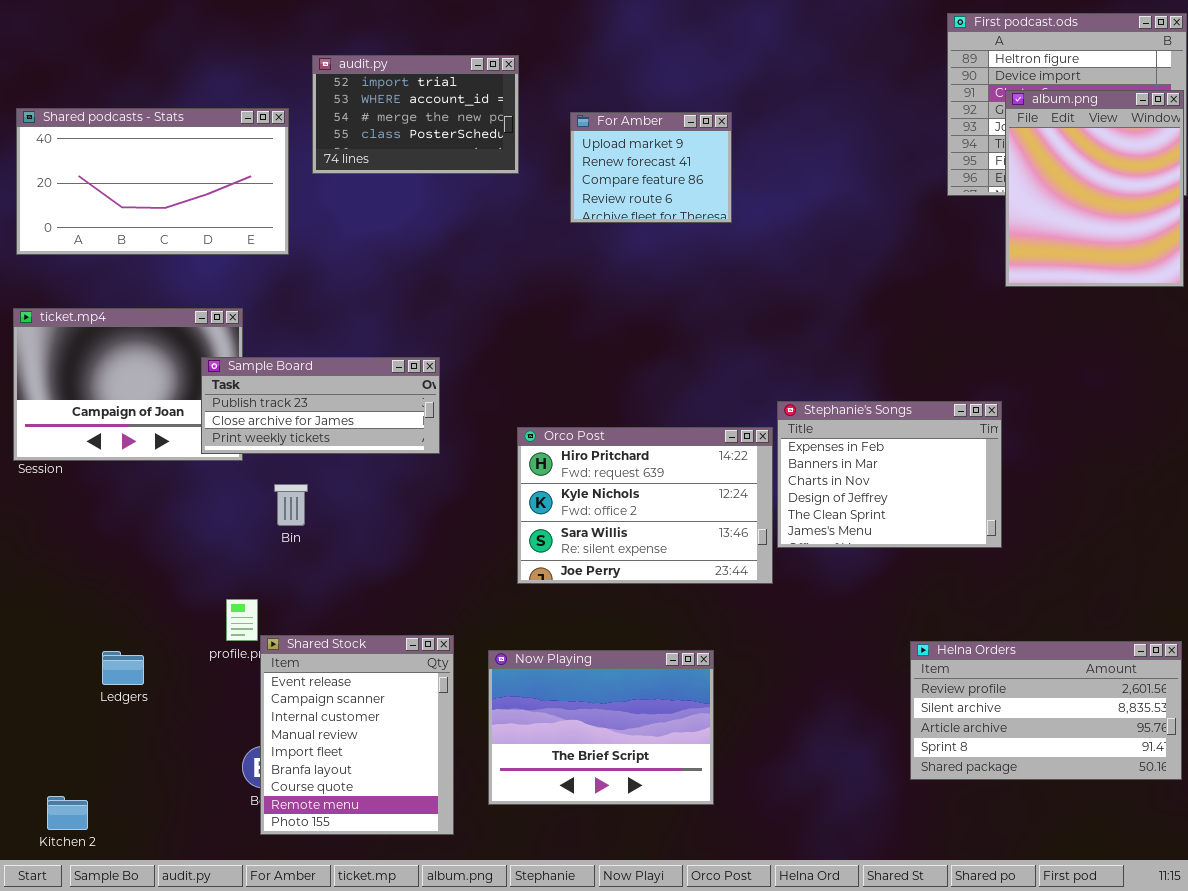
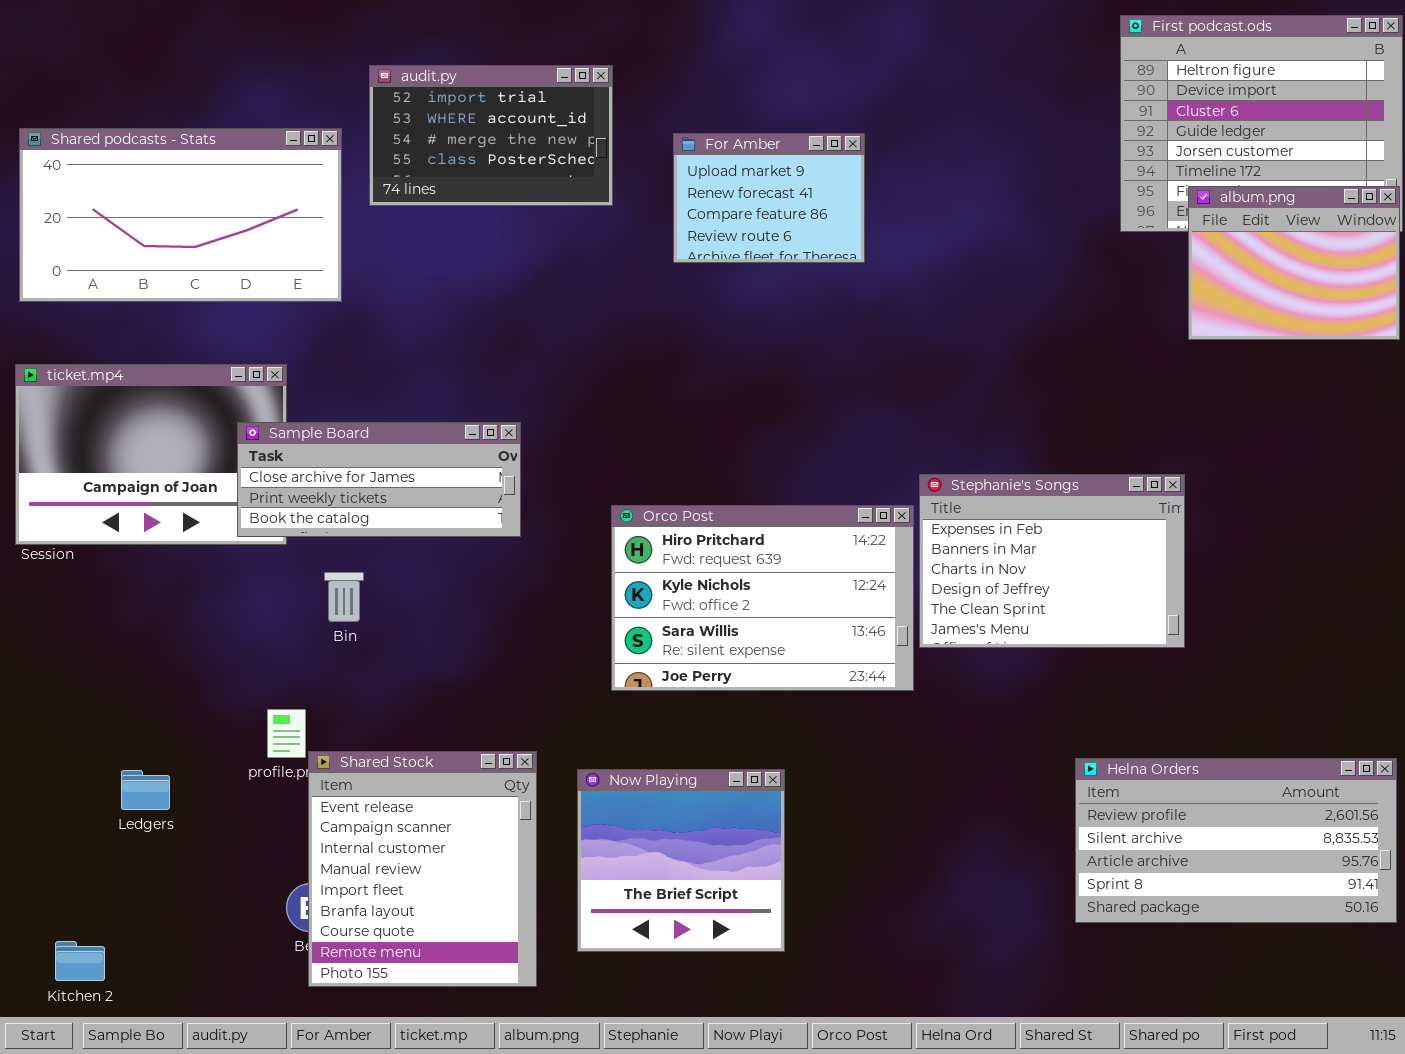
album.png: [1005,90,1184,287] -> [1188,186,1400,340], resized
Sample Board: [201,357,440,454] -> [237,422,521,537], scrolled down 1 row
Now Playing: [488,650,714,805] -> [577,769,785,952], resized

